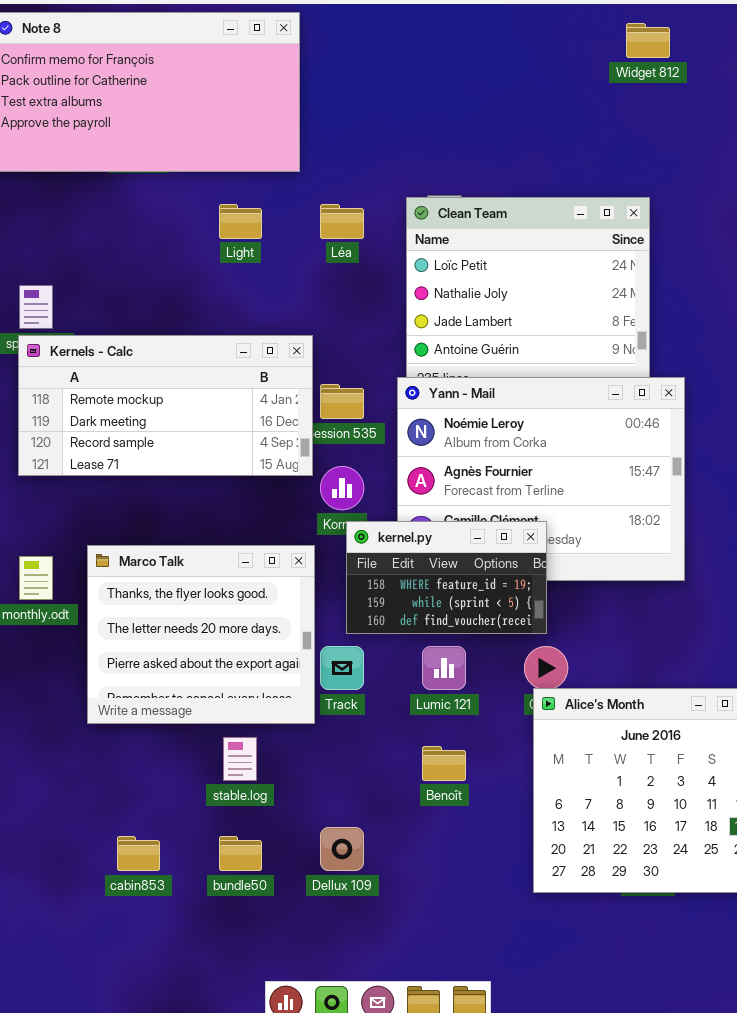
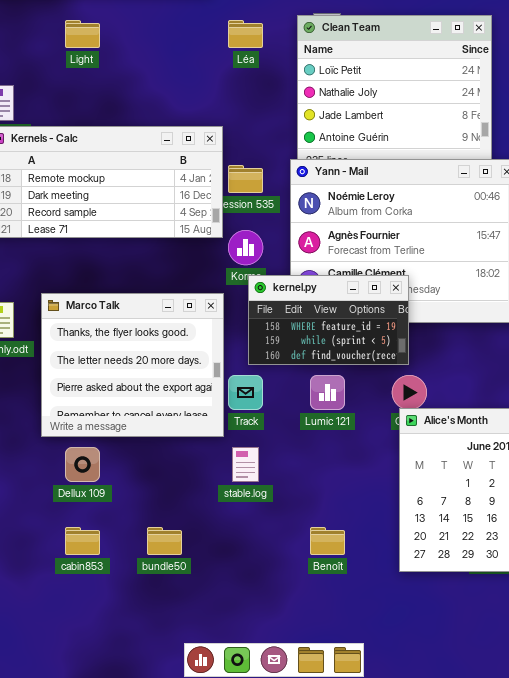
Light: [219,204,262,239] -> [65,20,100,48], moved
stable.log: [223,737,257,781] -> [232,447,259,482], moved
Benoît: [422,746,466,781] -> [310,527,345,555], moved
Dellux 109: [320,827,364,871] -> [65,447,100,482], moved

